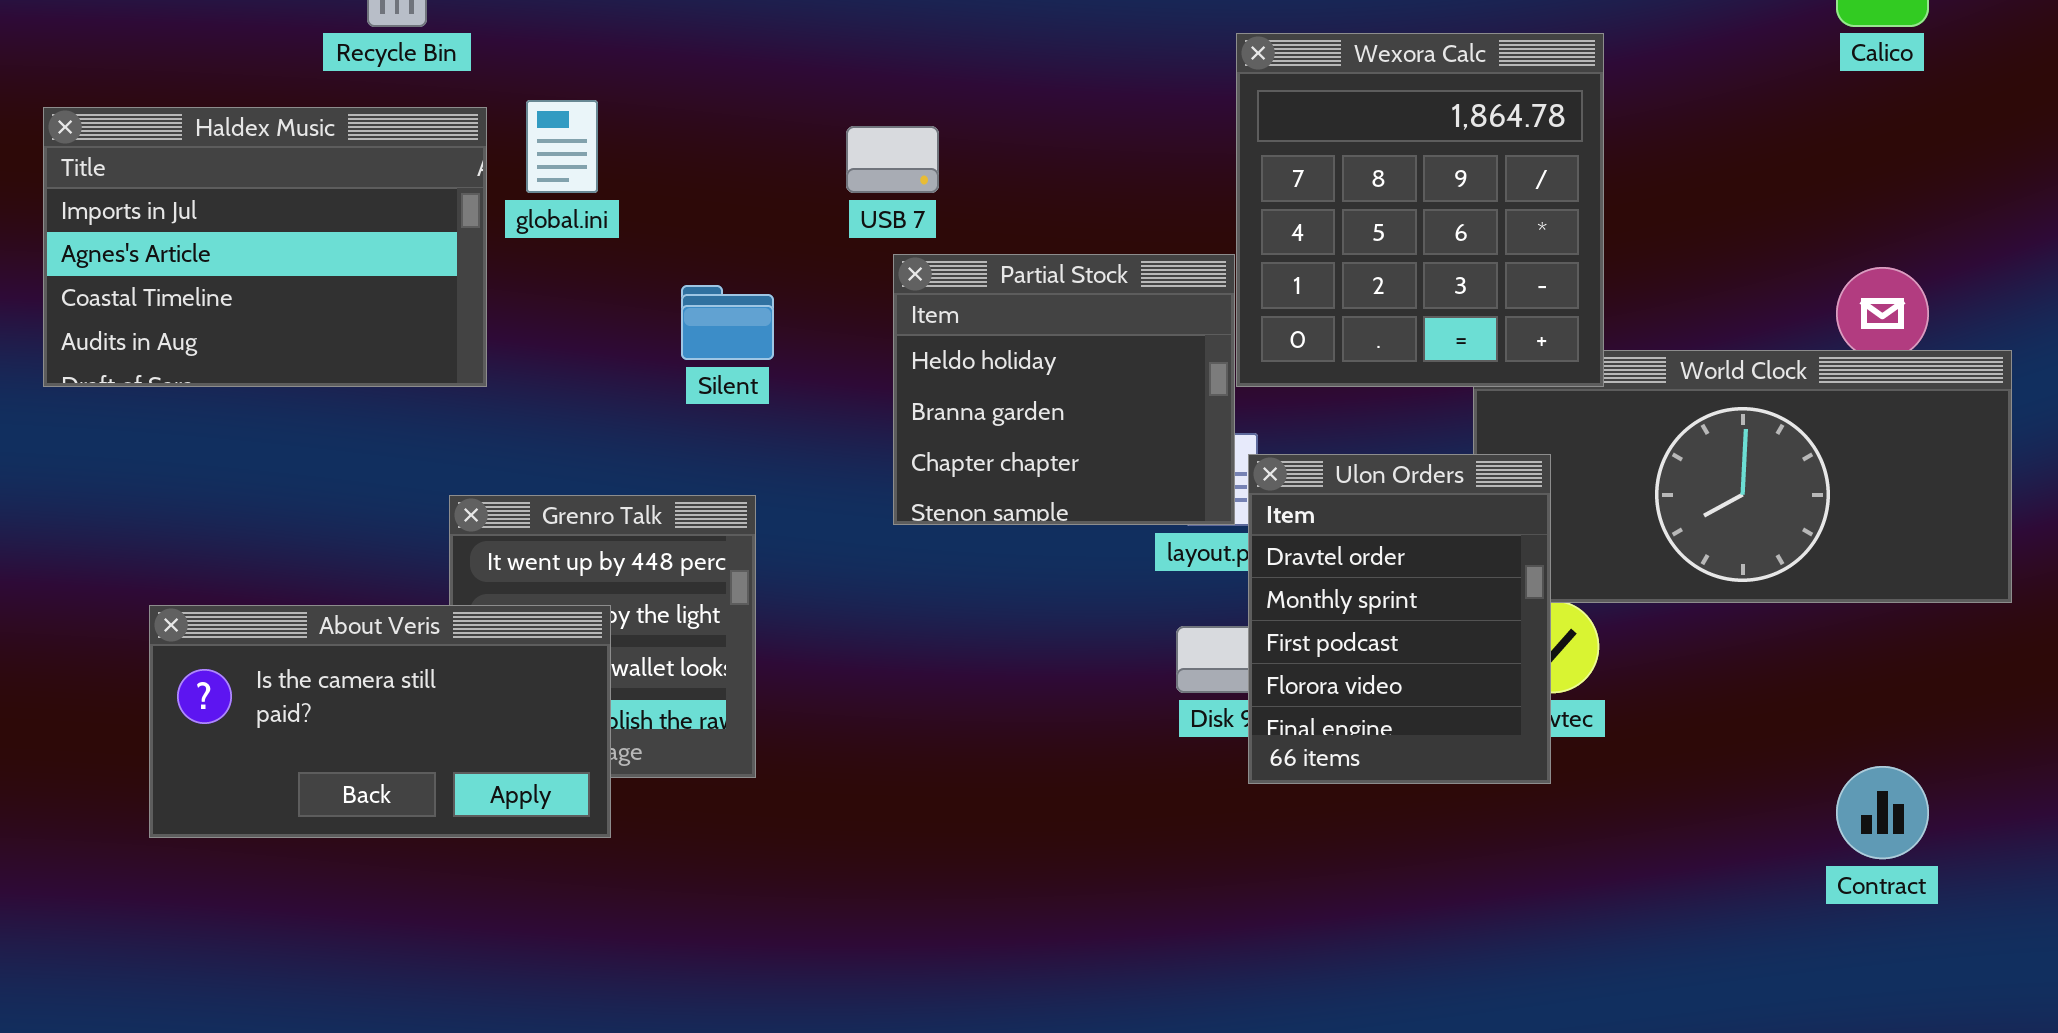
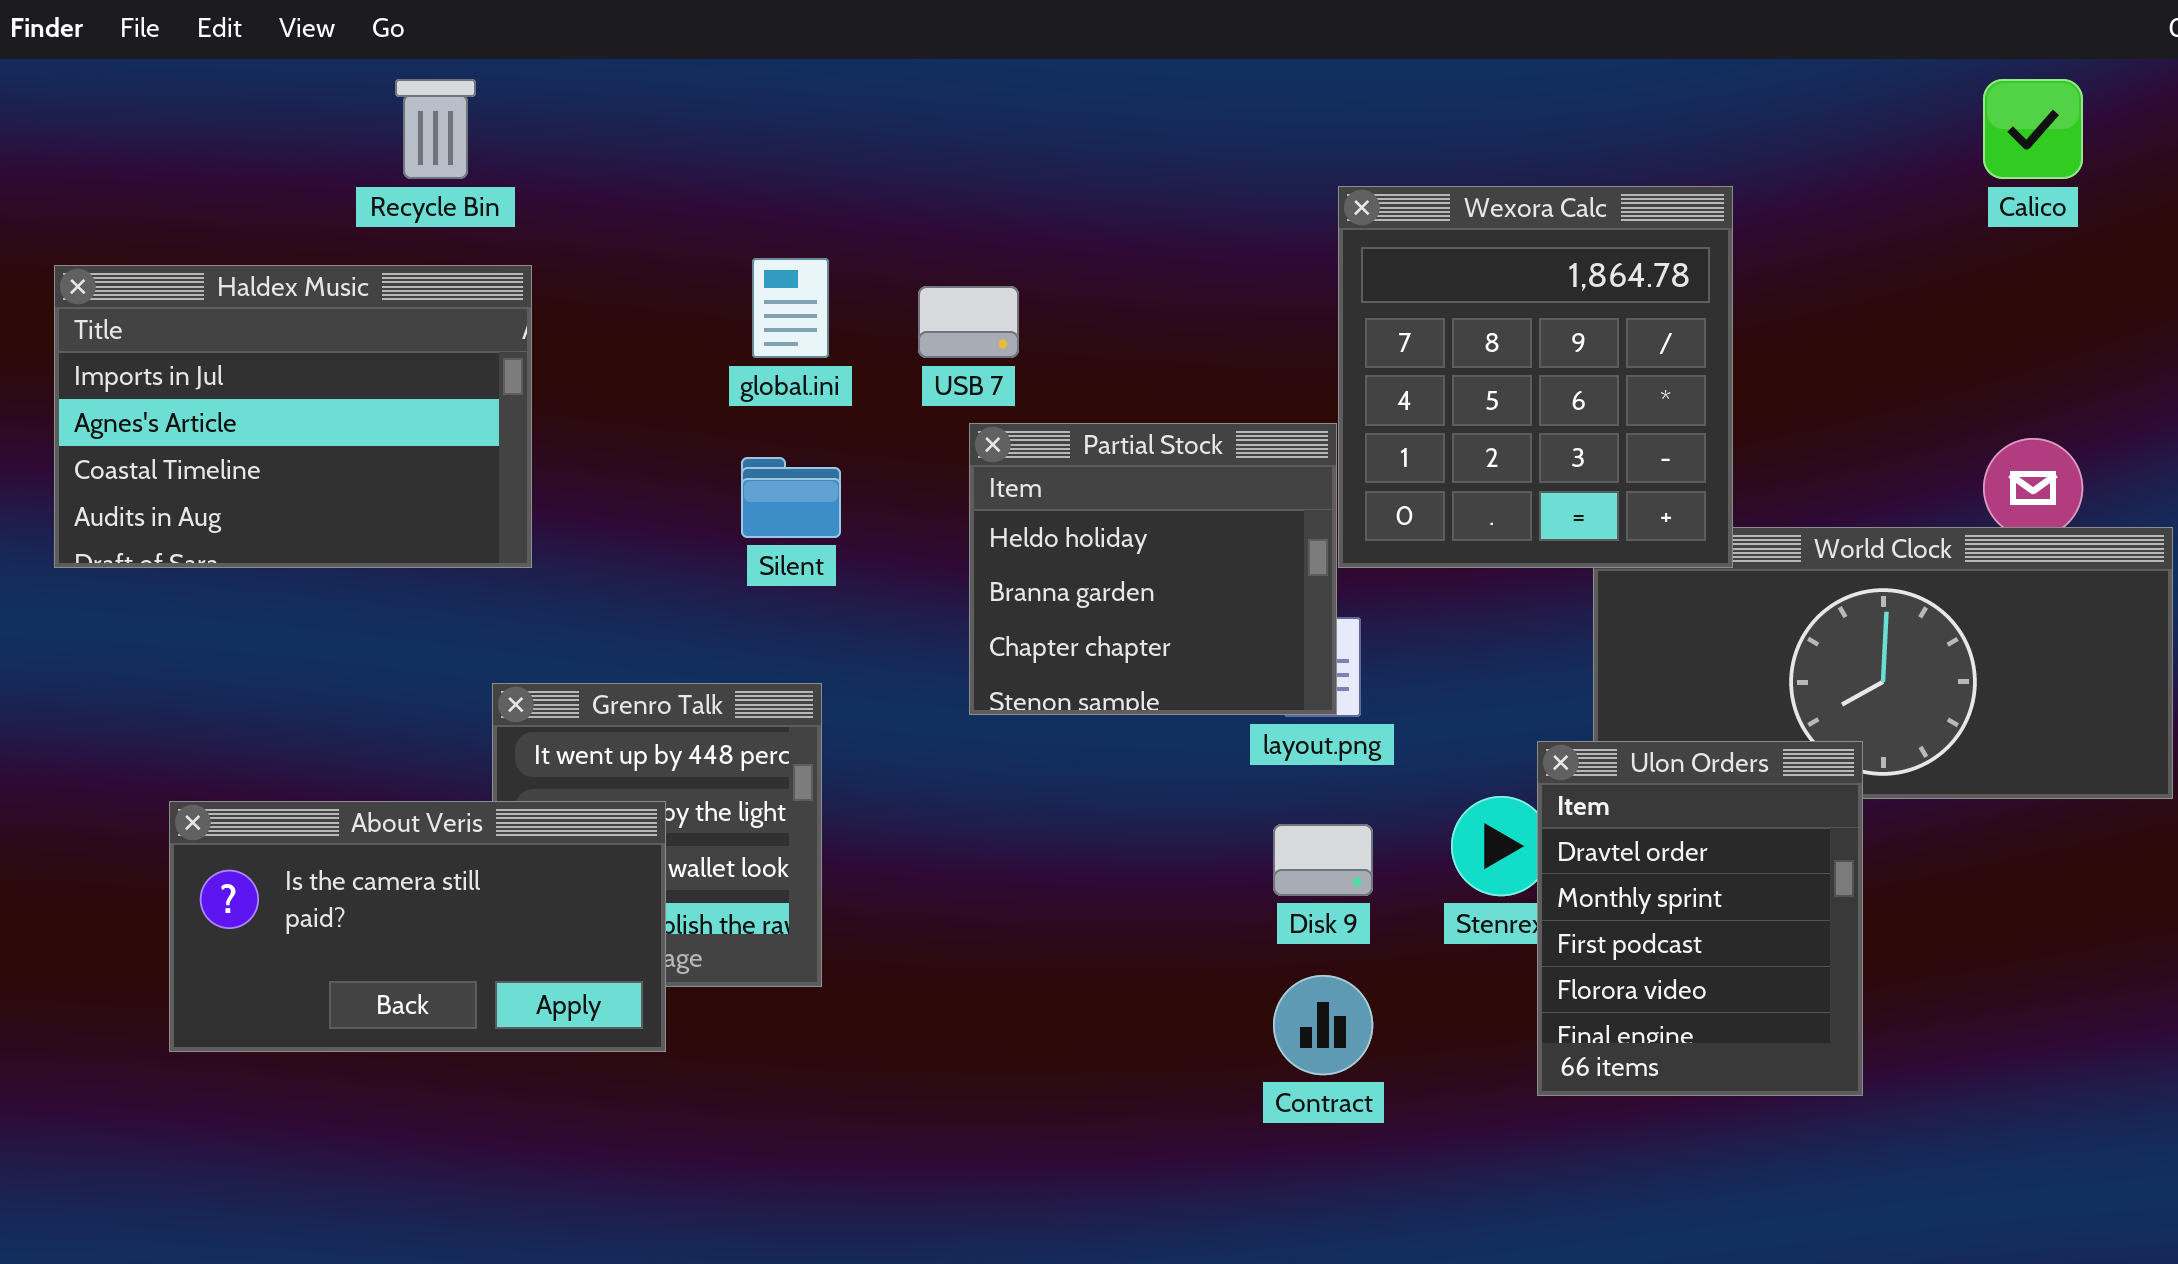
global.ini: [526,100,598,193] -> [752,258,829,358], moved
Ulon Orders: [1248,454,1551,784] -> [1537,741,1863,1096], moved
Contract: [1836,766,1929,859] -> [1273,975,1373,1075], moved

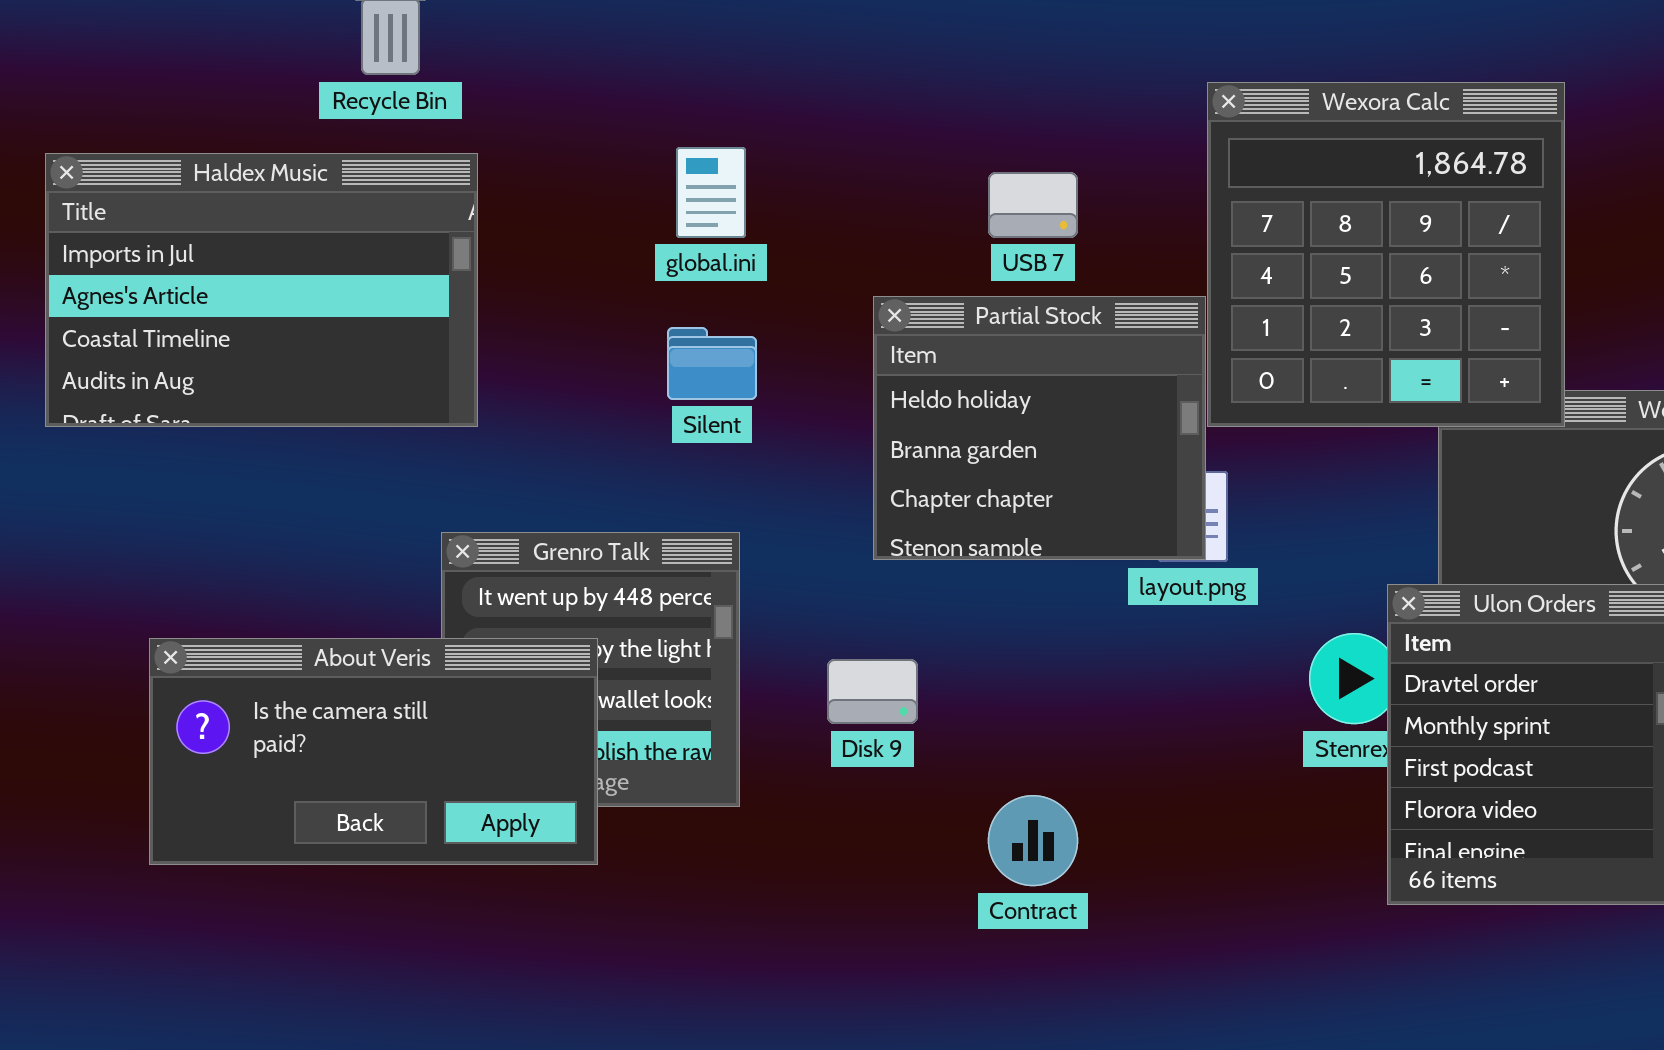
USB 7: [918,286,1019,358] -> [988,172,1078,238], moved
Disk 9: [1273,824,1373,896] -> [827,659,918,724], moved
Contract: [1273,975,1373,1075] -> [988,795,1078,886], moved

